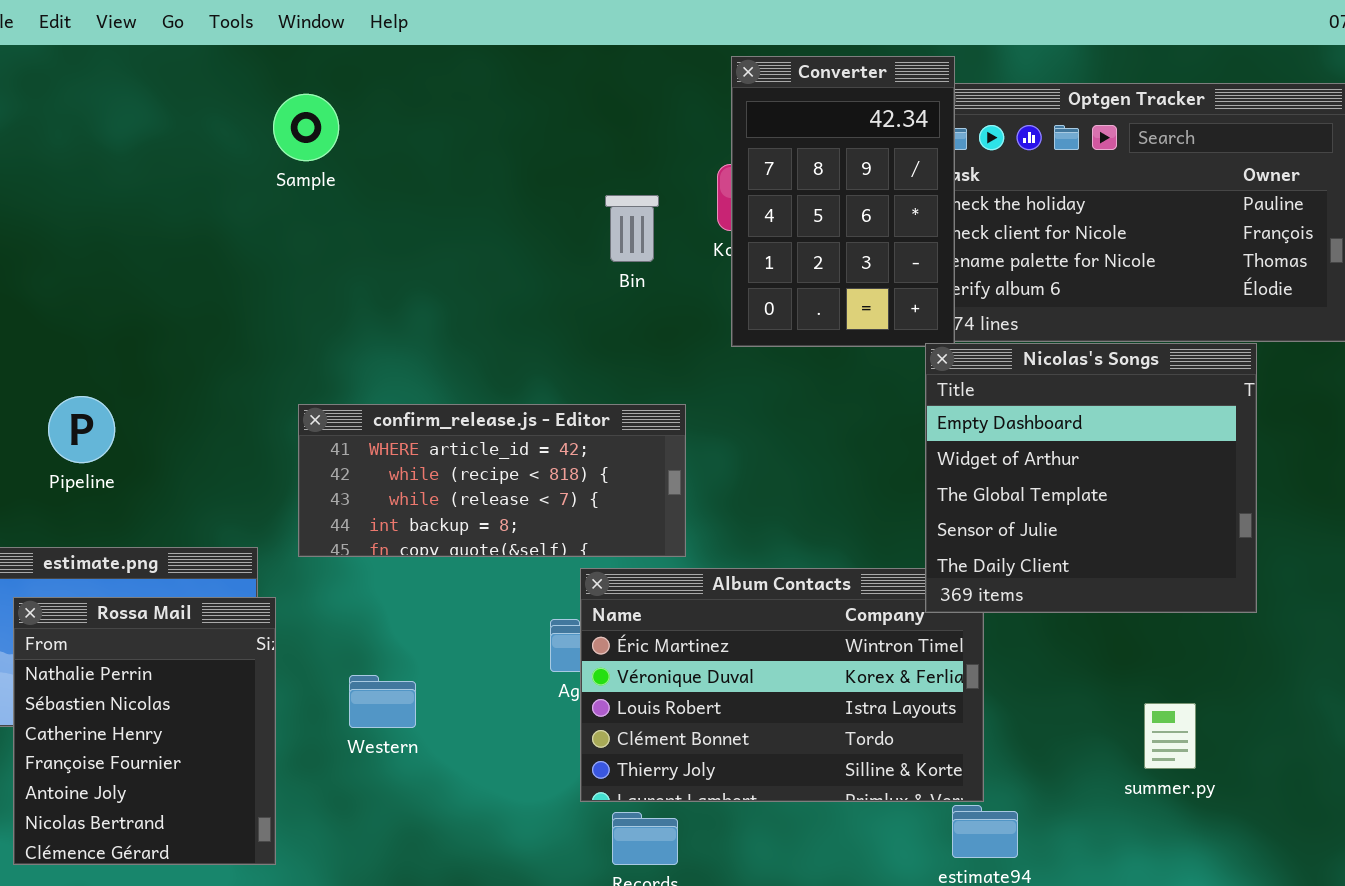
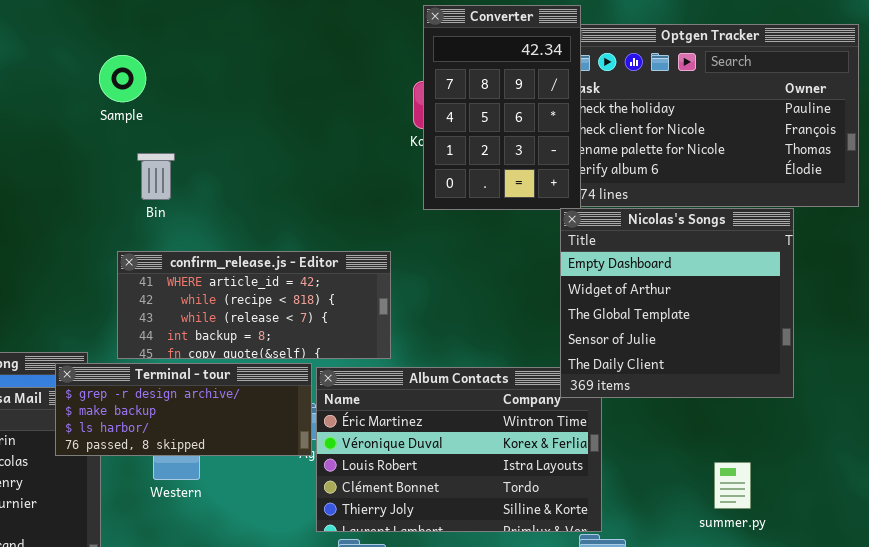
Sample: [273,94,339,161] -> [99,55,146,102], moved
Bin: [605,195,659,262] -> [137,153,175,200], moved
Terminal - tour: none -> [55,363,312,456], opened

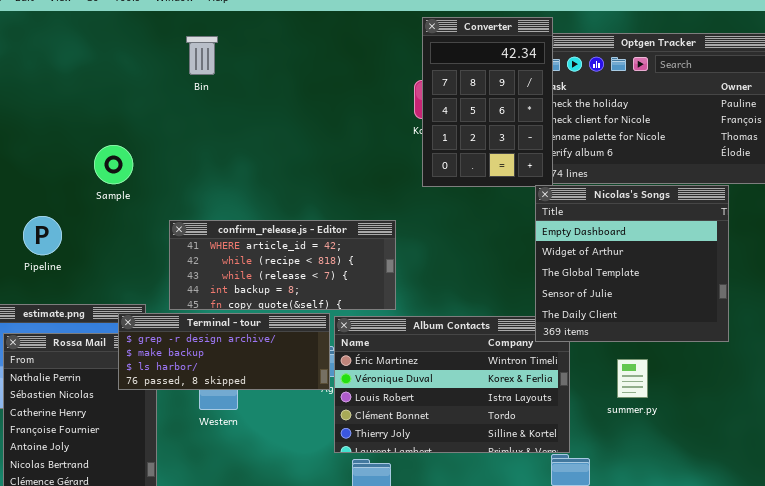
Sample: [99,55,146,102] -> [94,145,133,184], moved
Bin: [137,153,175,200] -> [186,36,218,75], moved
summer.py: [714,462,751,509] -> [617,359,648,398], moved

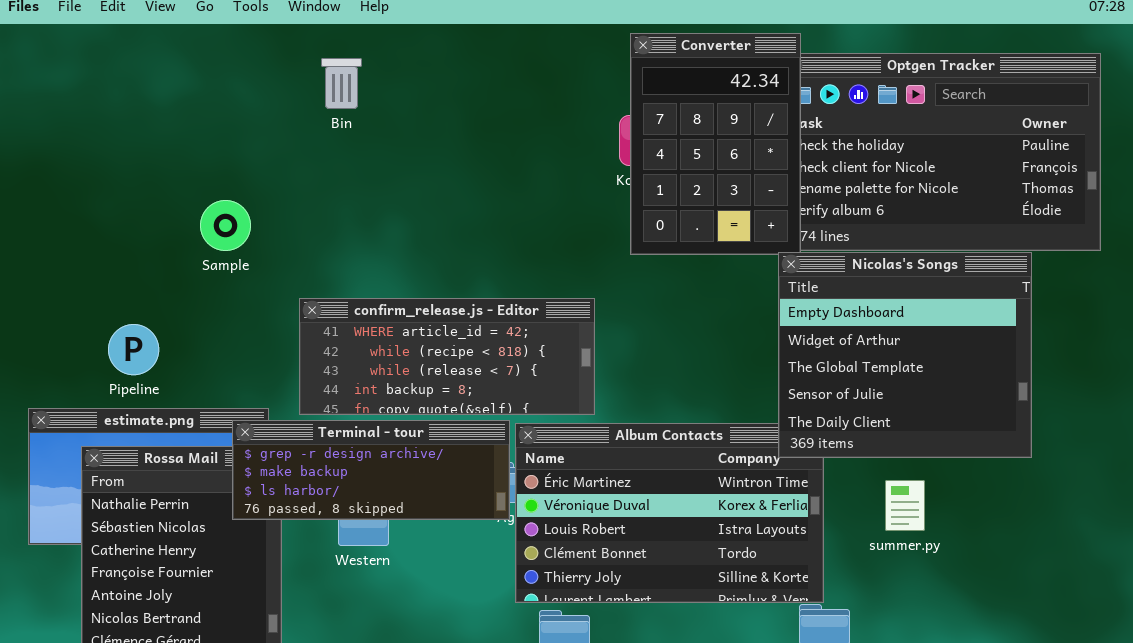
Pipeline: [23,216,62,255] -> [108,324,159,375], moved

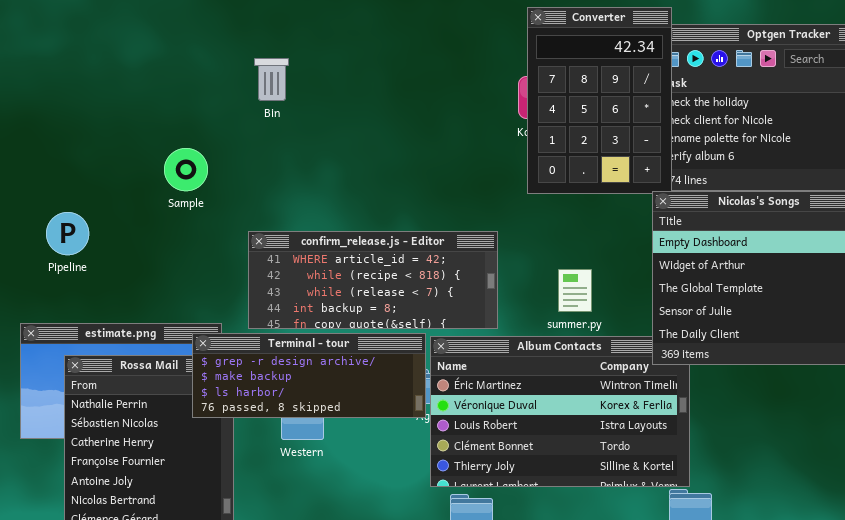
Bin: [321,58,362,109] -> [254,58,289,101], moved
Pipeline: [108,324,159,375] -> [46,212,89,255], moved
summer.py: [885,480,925,531] -> [558,269,592,312], moved

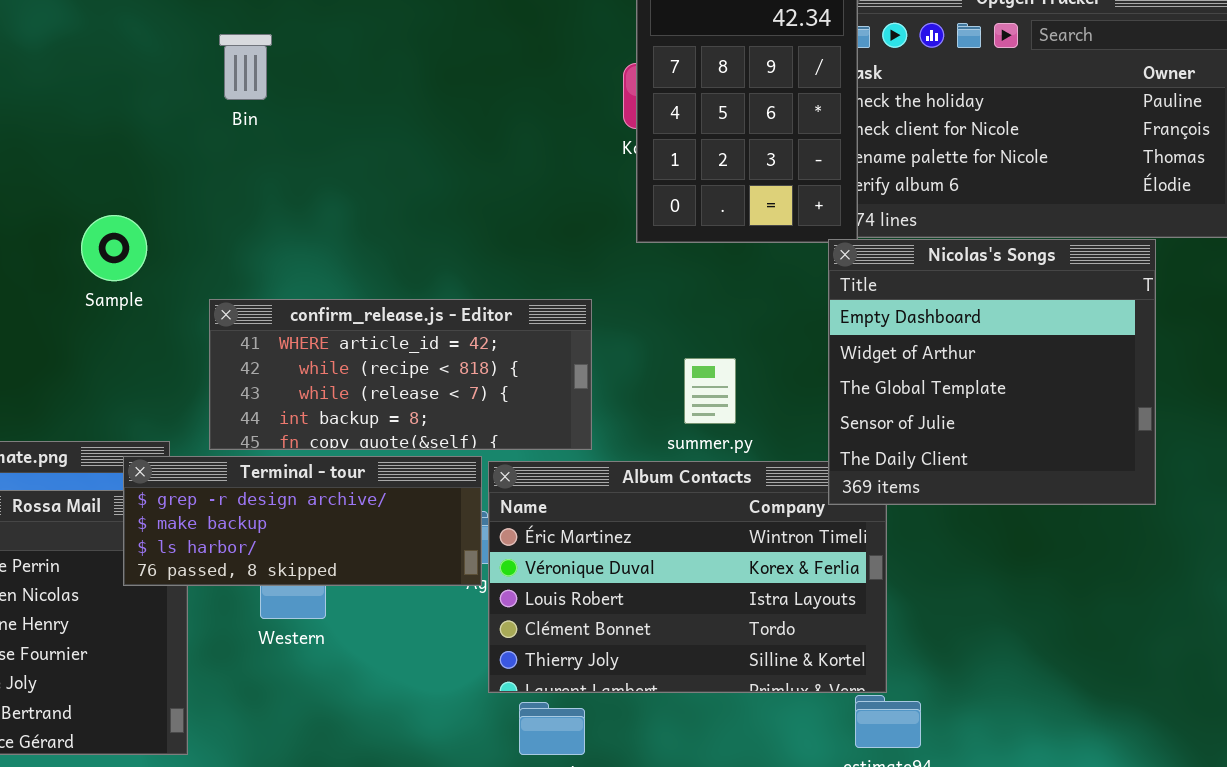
Sample: [164,148,208,191] -> [81,215,147,281], moved

